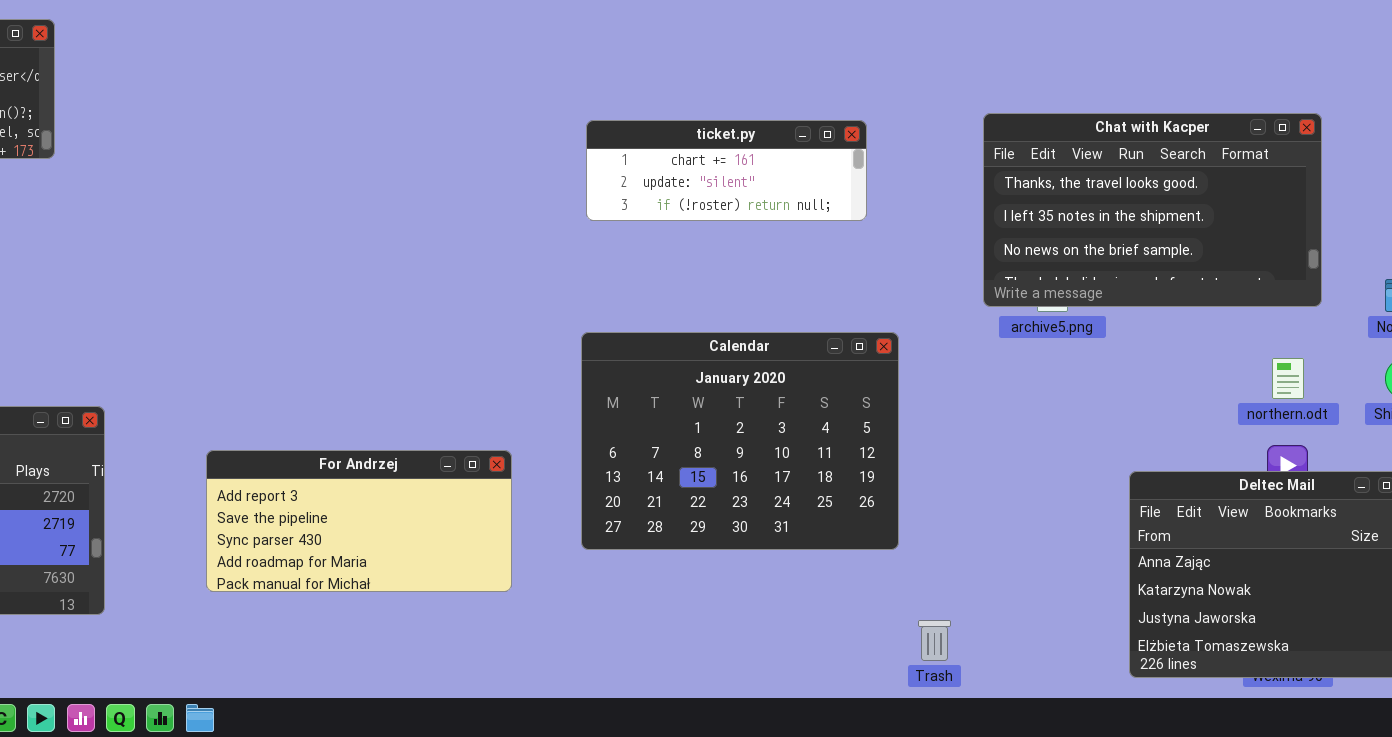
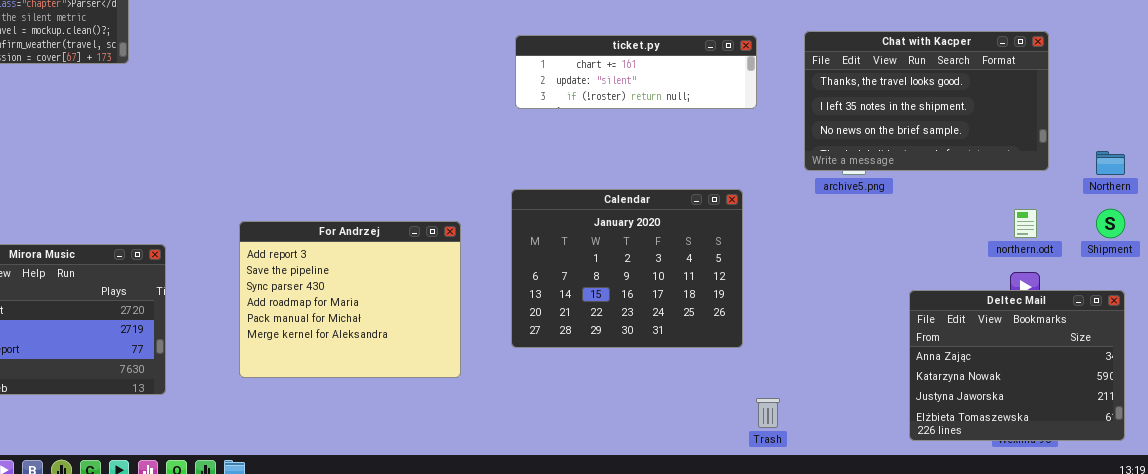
ticket.py: [586,120,867,221] -> [515,35,757,109], resized
For Andrzej: [206,450,512,592] -> [239,221,461,378], resized

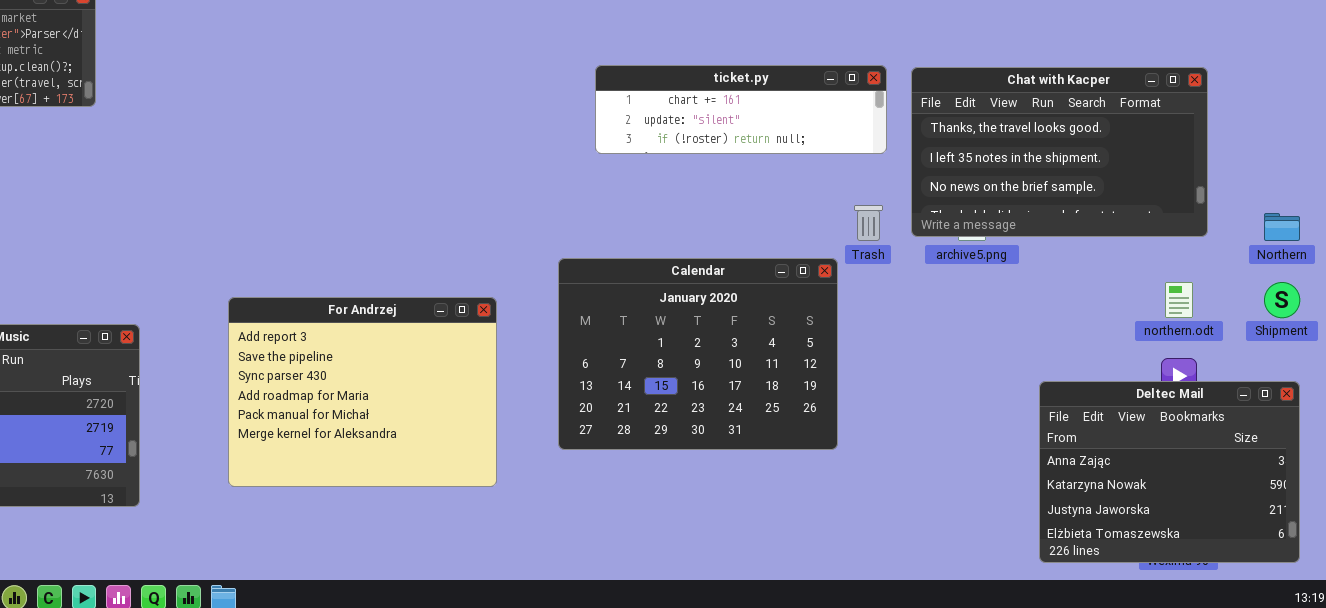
ticket.py: [515,35,757,109] -> [595,65,887,154], moved
Trash: [756,398,780,428] -> [854,205,883,241], moved

